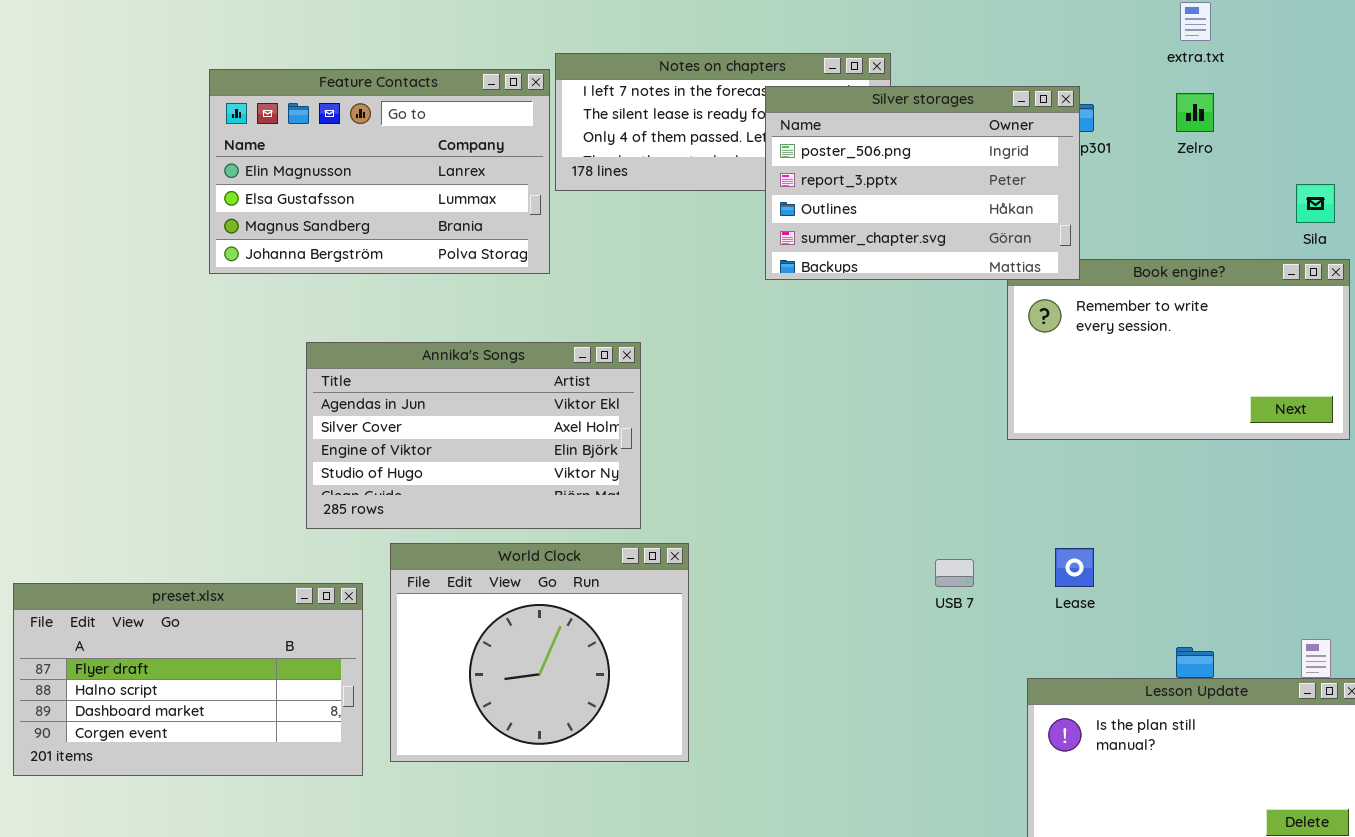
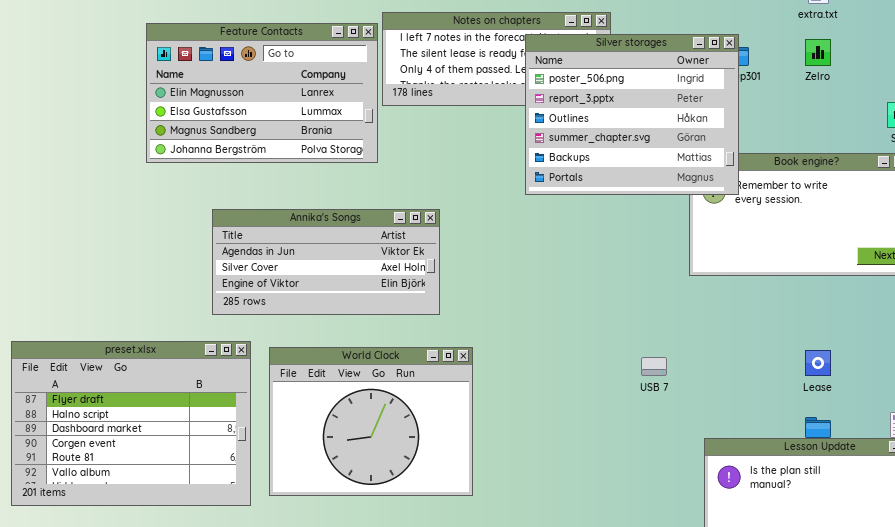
Silver storages: [765,86,1080,280] -> [525,34,739,195], resized
Annika's Songs: [306,342,641,529] -> [212,209,440,315], resized
Lease: [1055,548,1094,587] -> [805,350,831,376], moved
preset.xlsx: [13,583,363,776] -> [11,341,251,506], resized

